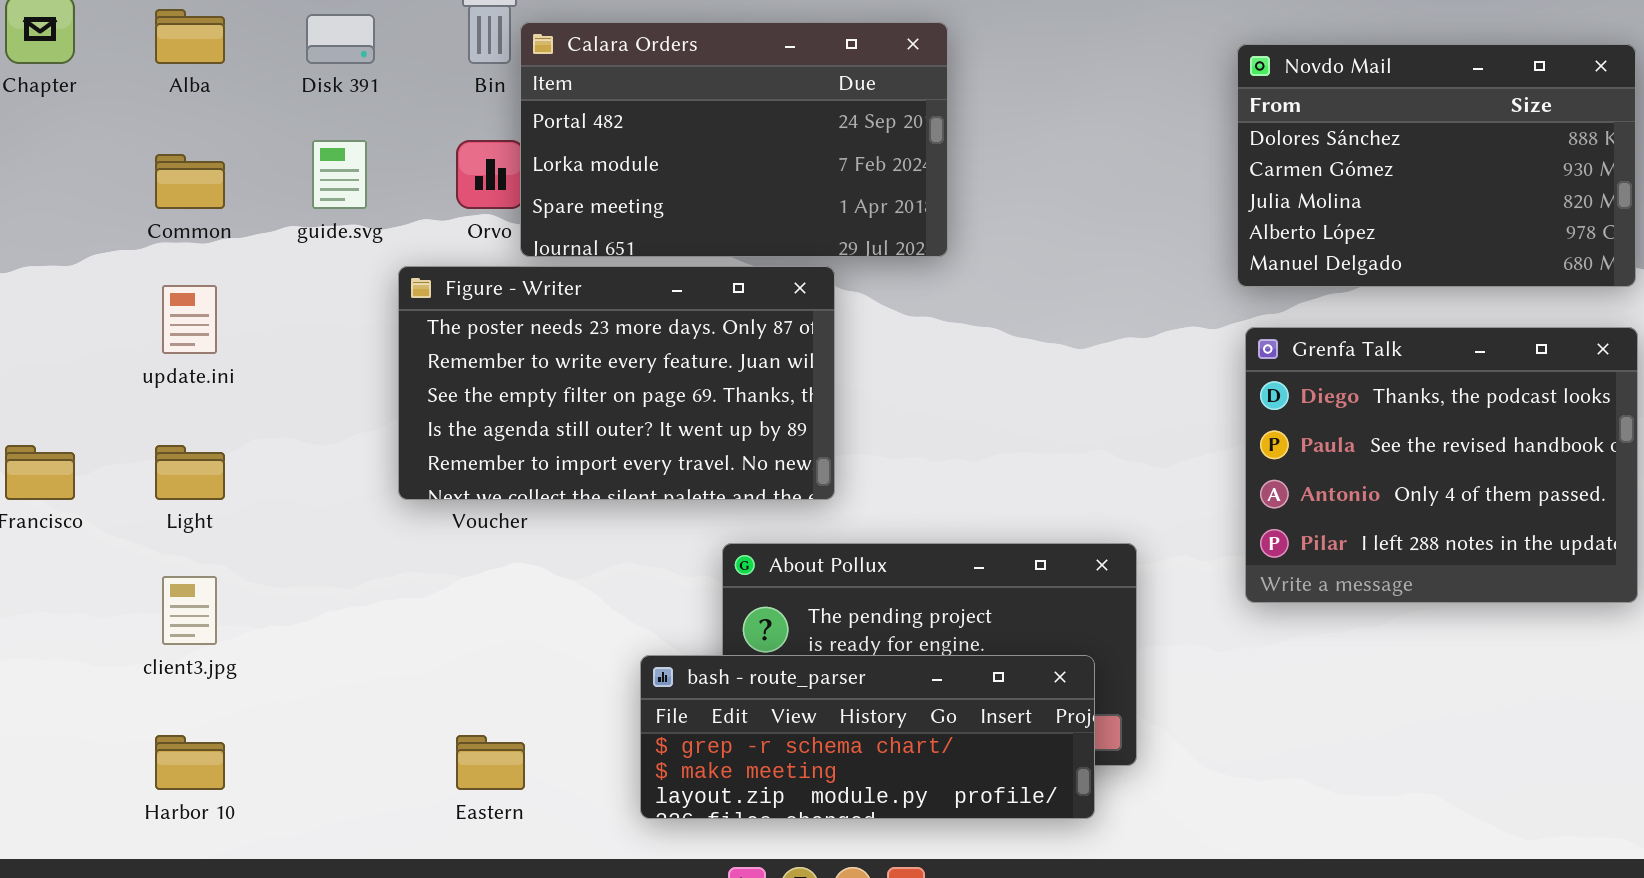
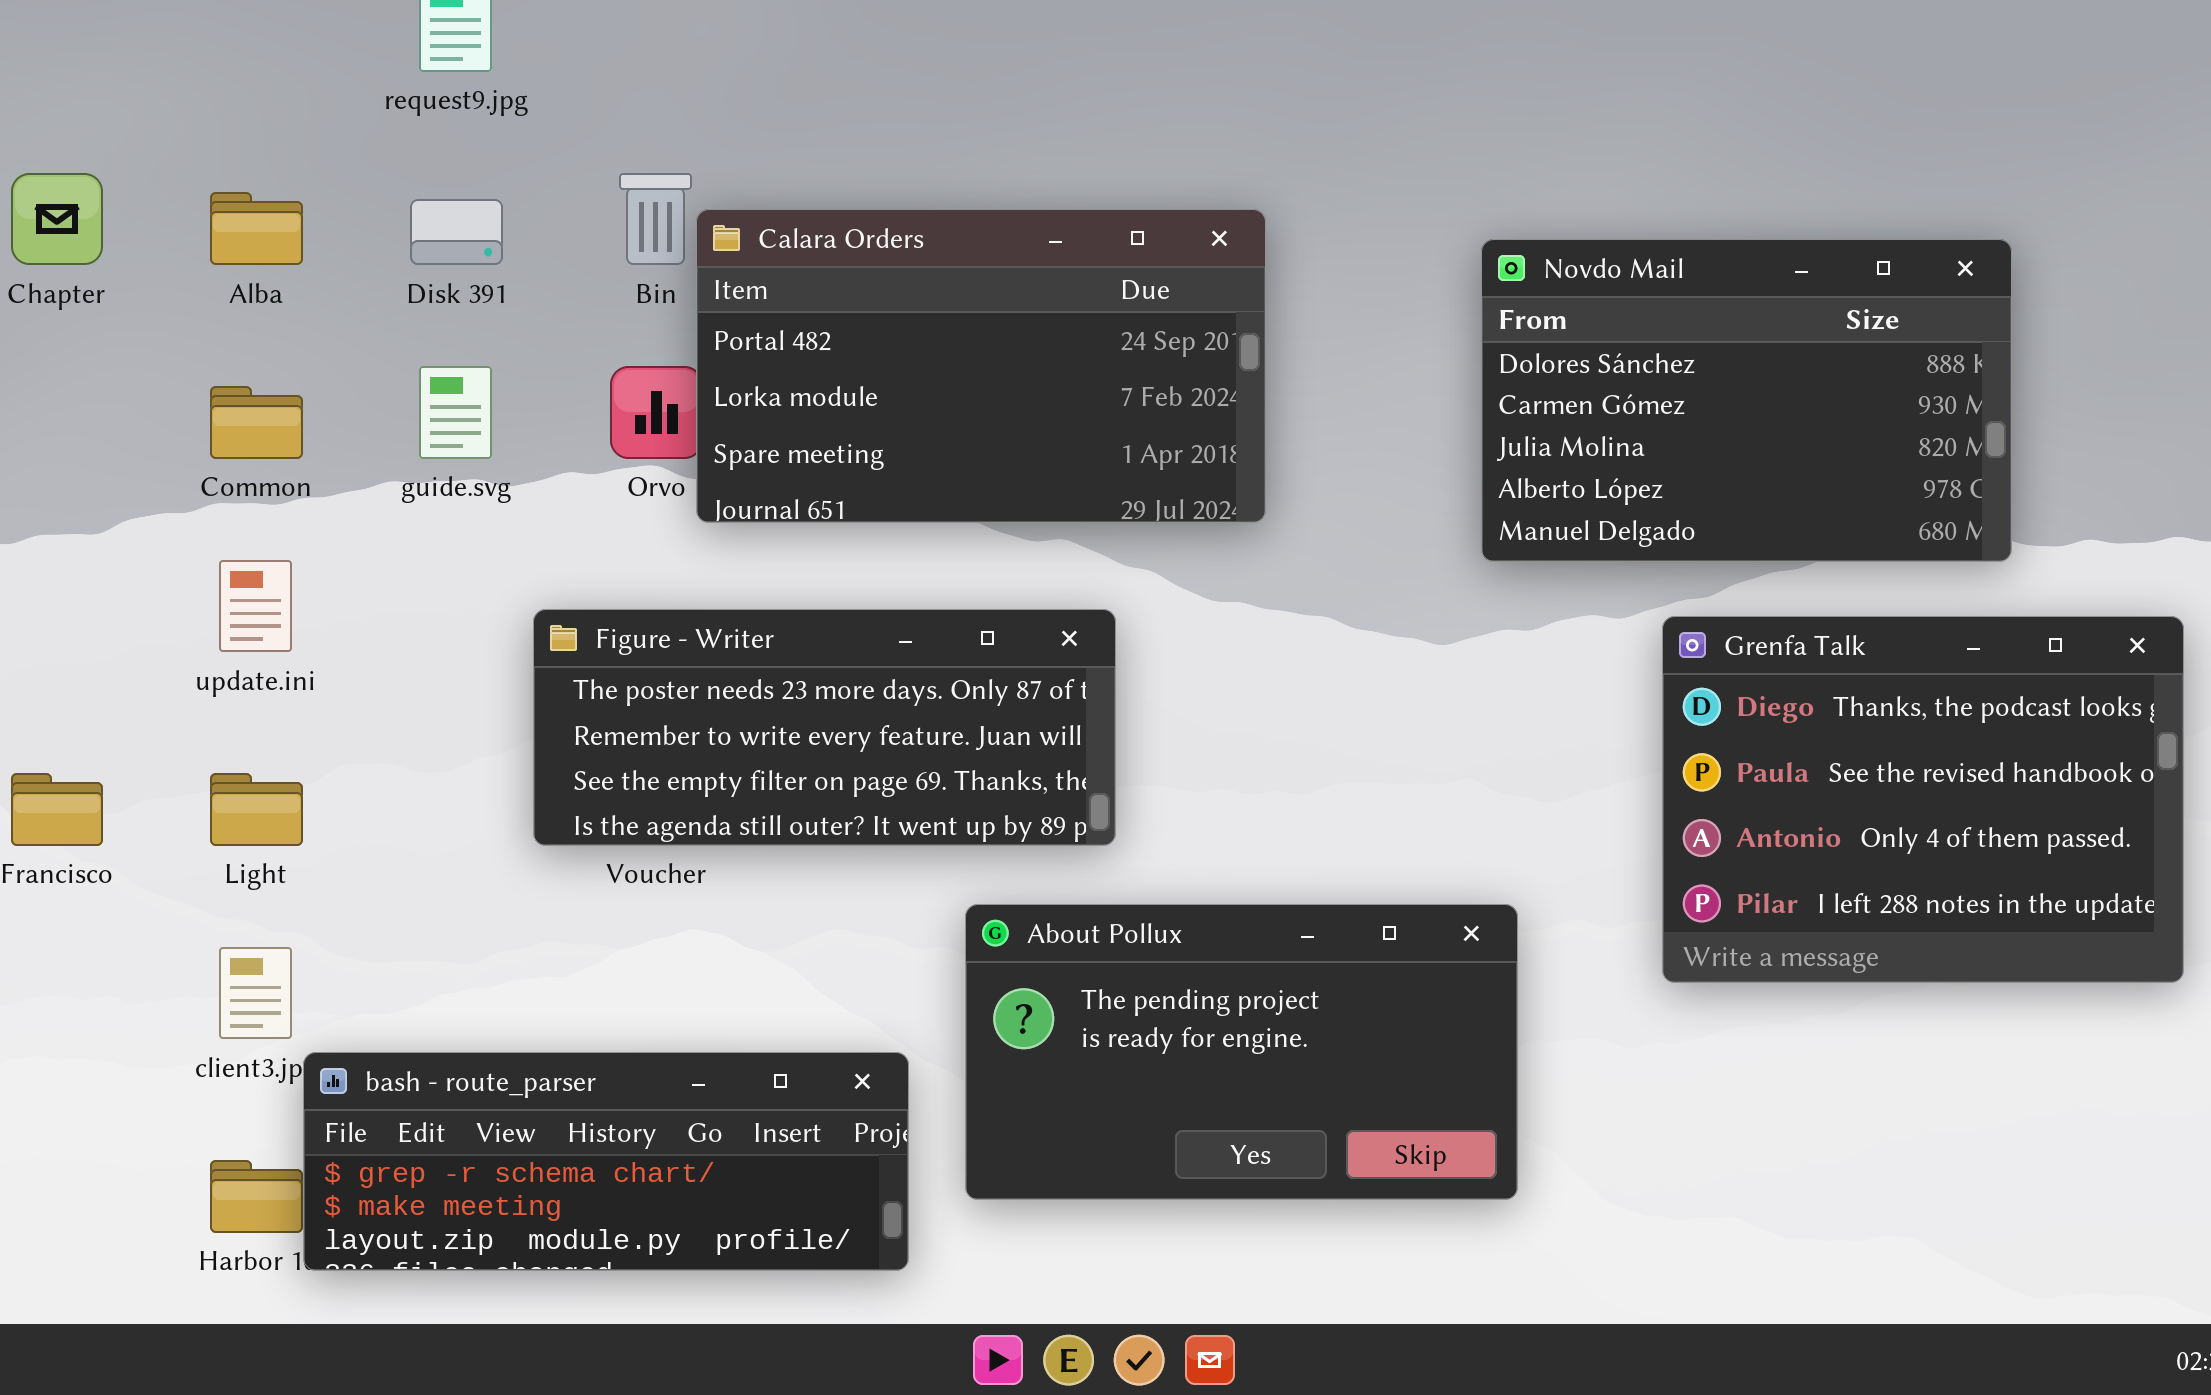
Novdo Mail: [1237,44,1636,287] -> [1481,239,2012,562], moved
Figure - Writer: [398,266,835,500] -> [533,609,1116,846], resized
bash - route_parser: [640,655,1095,819] -> [303,1052,909,1271], moved

